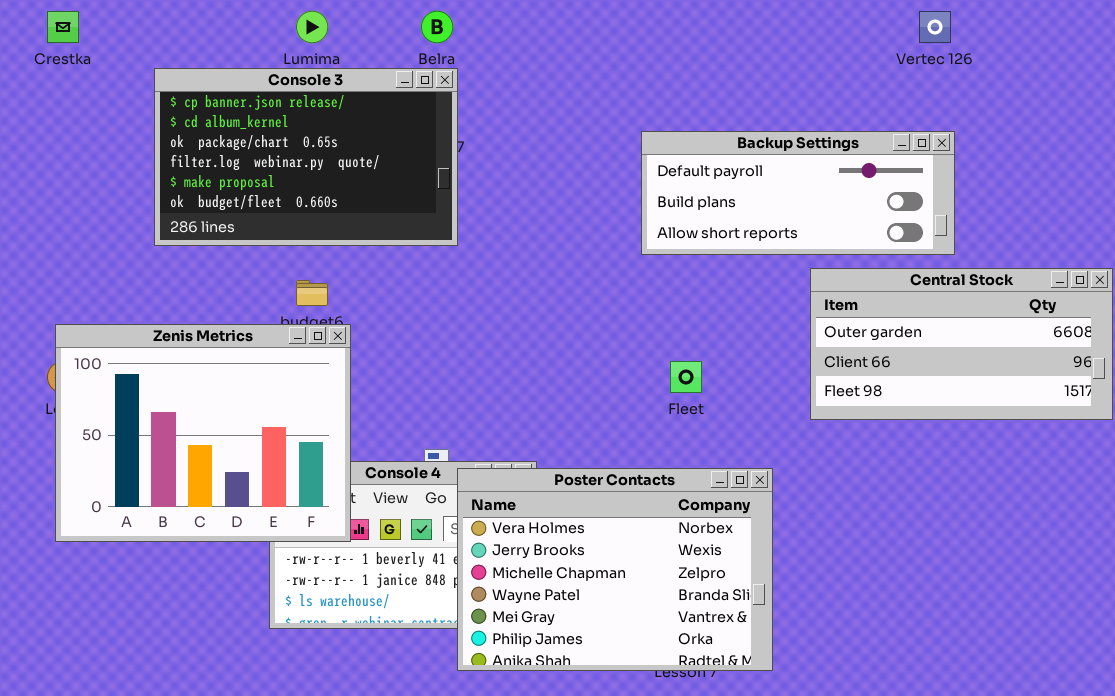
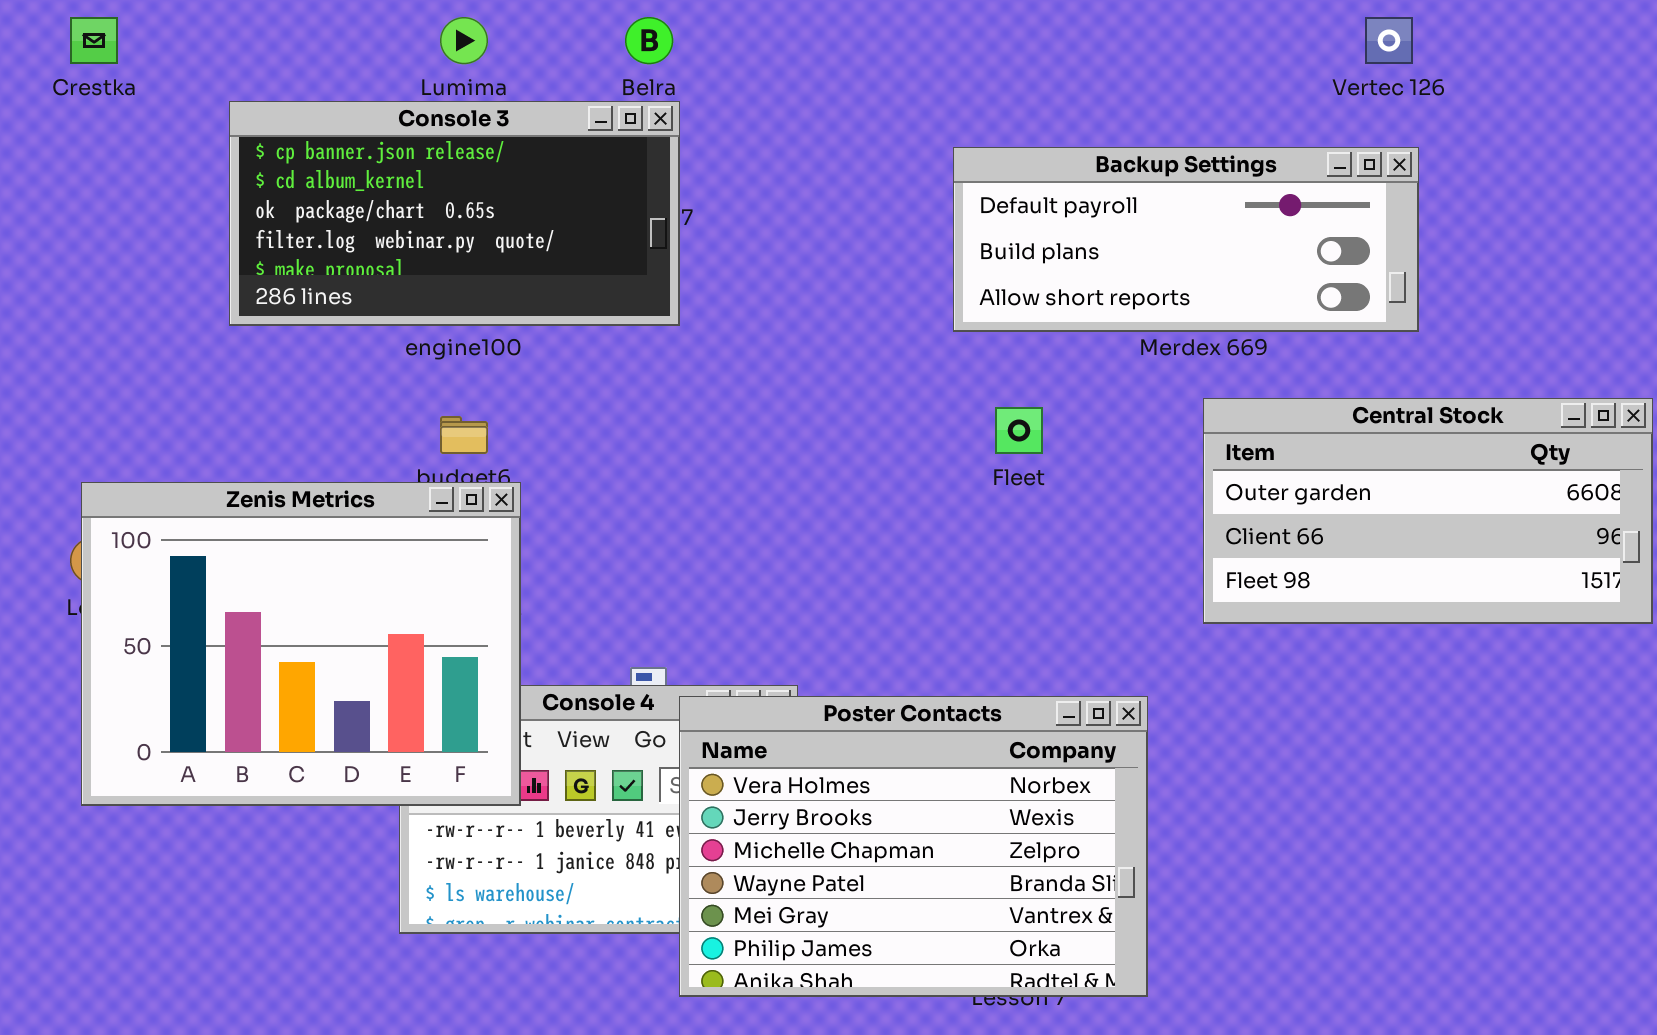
Console 3: [154,68,458,246] -> [229,101,680,326], resized
Backup Settings: [641,131,955,255] -> [953,147,1419,332], moved
Fleet: [670,361,702,393] -> [995,407,1043,454], moved

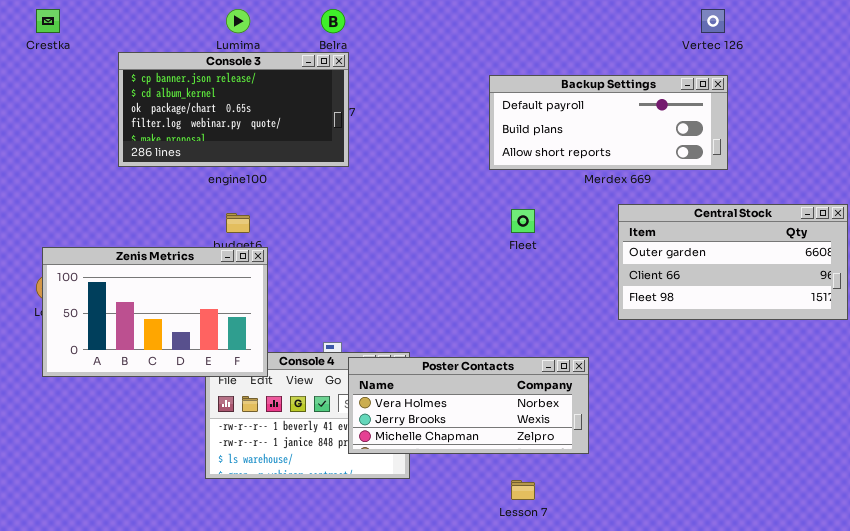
Zenis Metrics: [81,482,521,806] -> [42,247,268,377], resized
Poster Contacts: [679,696,1148,997] -> [348,357,589,454], resized

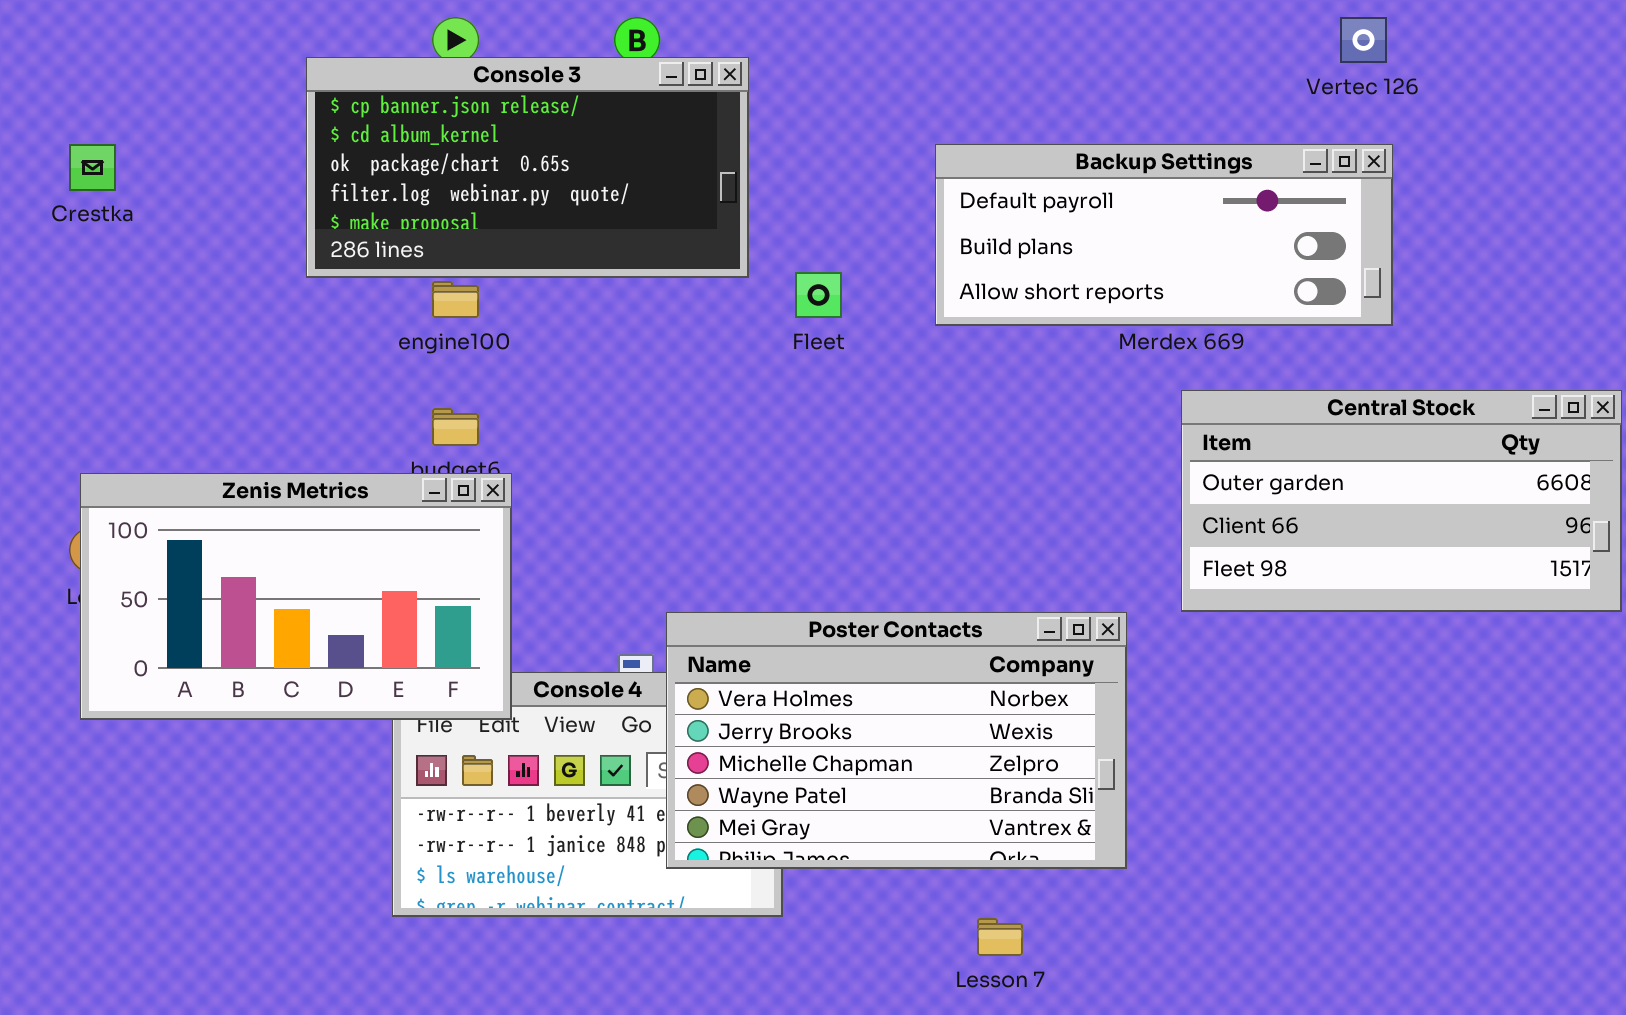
Crestka: [36,9,60,33] -> [69,144,116,191], moved
Console 3: [118,52,349,167] -> [306,57,749,278], moved
Fleet: [511,209,535,233] -> [795,272,842,318], moved
Poster Contacts: [348,357,589,454] -> [666,612,1127,869], resized

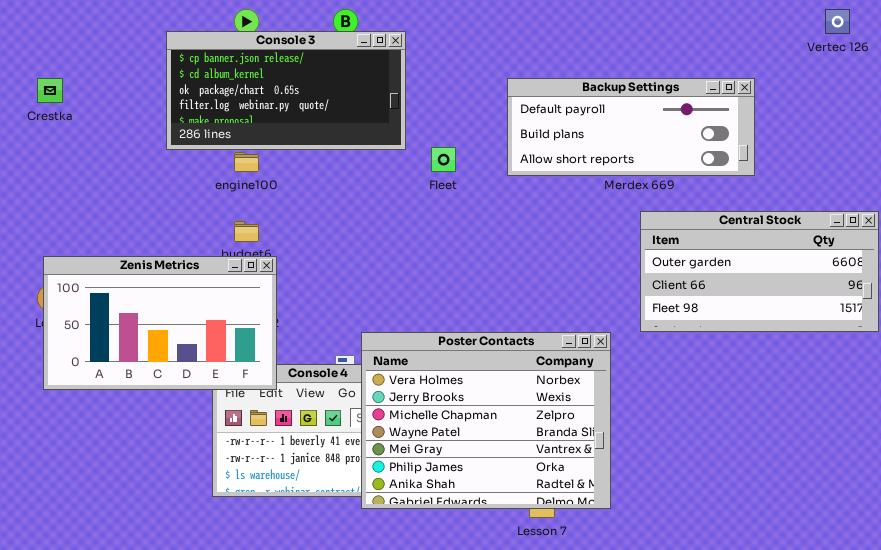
Vertec 126: [1340,17,1387,63] -> [825,9,850,34], moved
Poster Contacts: [666,612,1127,869] -> [361,332,611,509], resized

